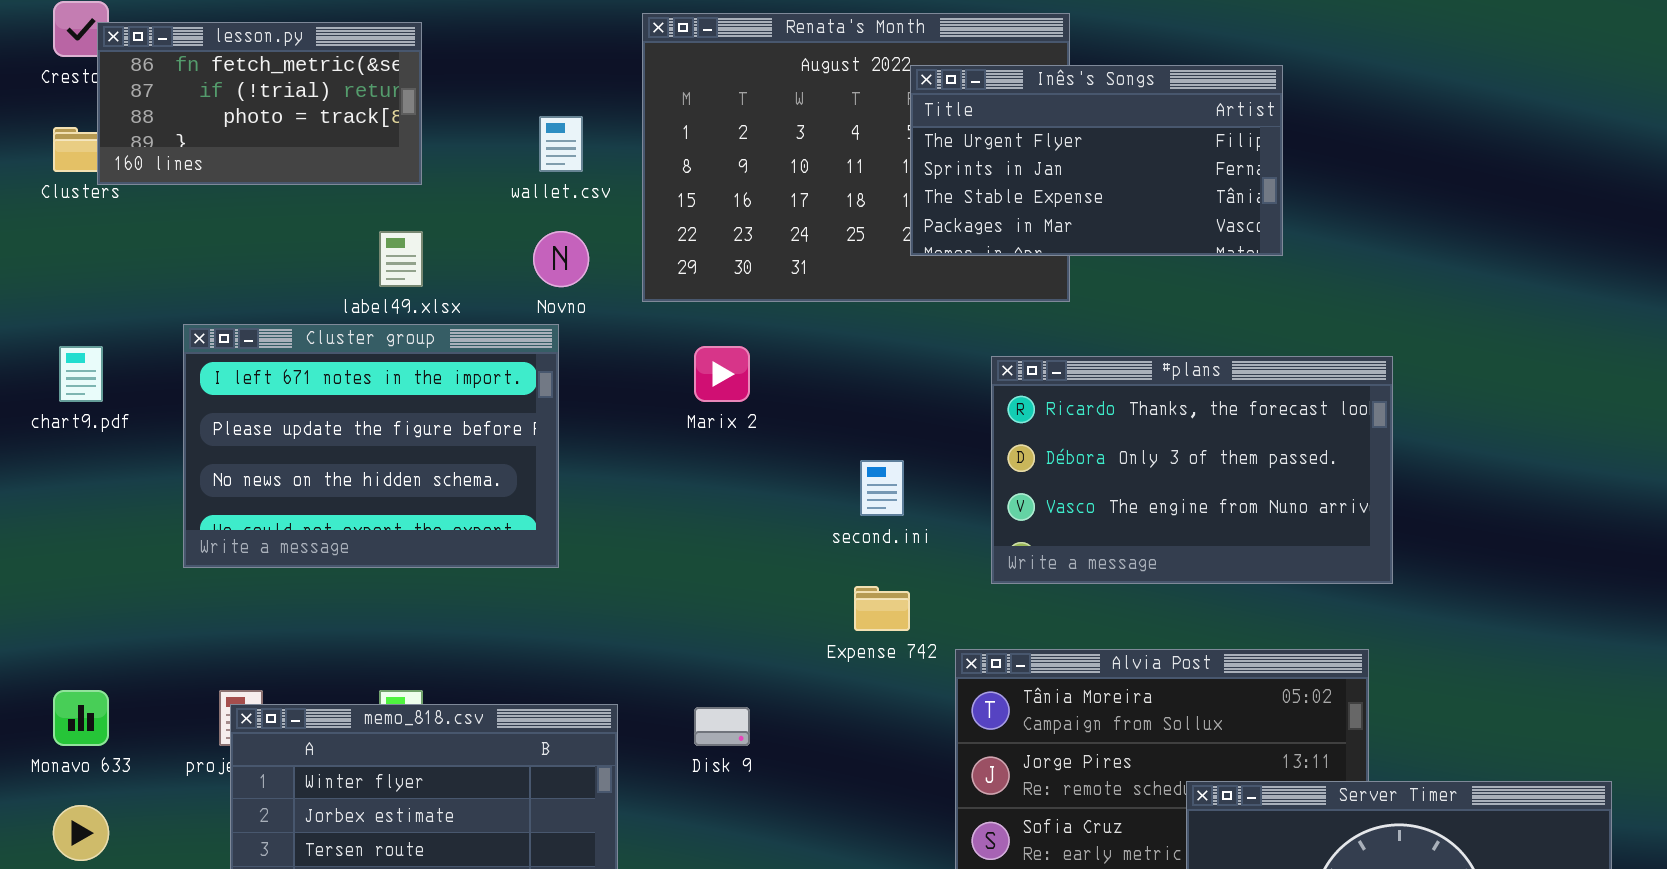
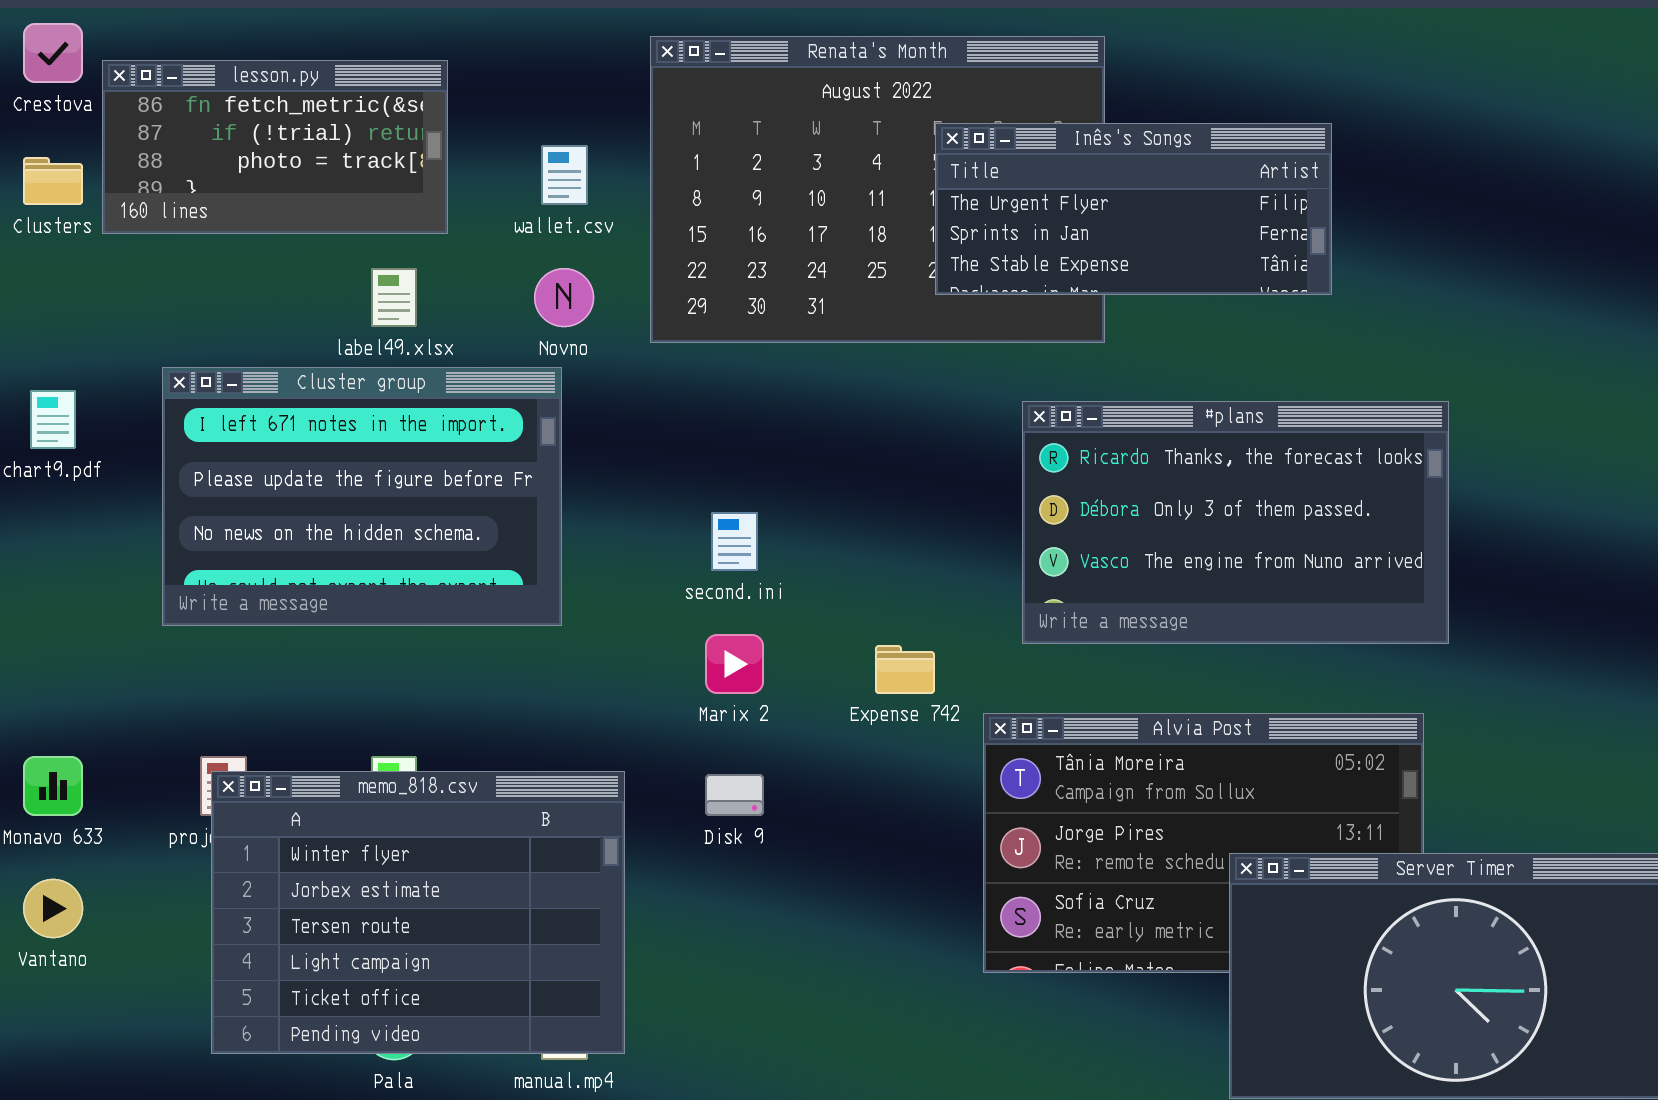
lesson.py: [97,22,422,185] -> [102,60,448,234], moved
Inês's Songs: [910,65,1283,256] -> [935,123,1332,295], resized
Marix 2: [694,346,750,402] -> [705,634,764,694], moved
second.ini: [860,460,904,516] -> [711,512,758,571], moved

